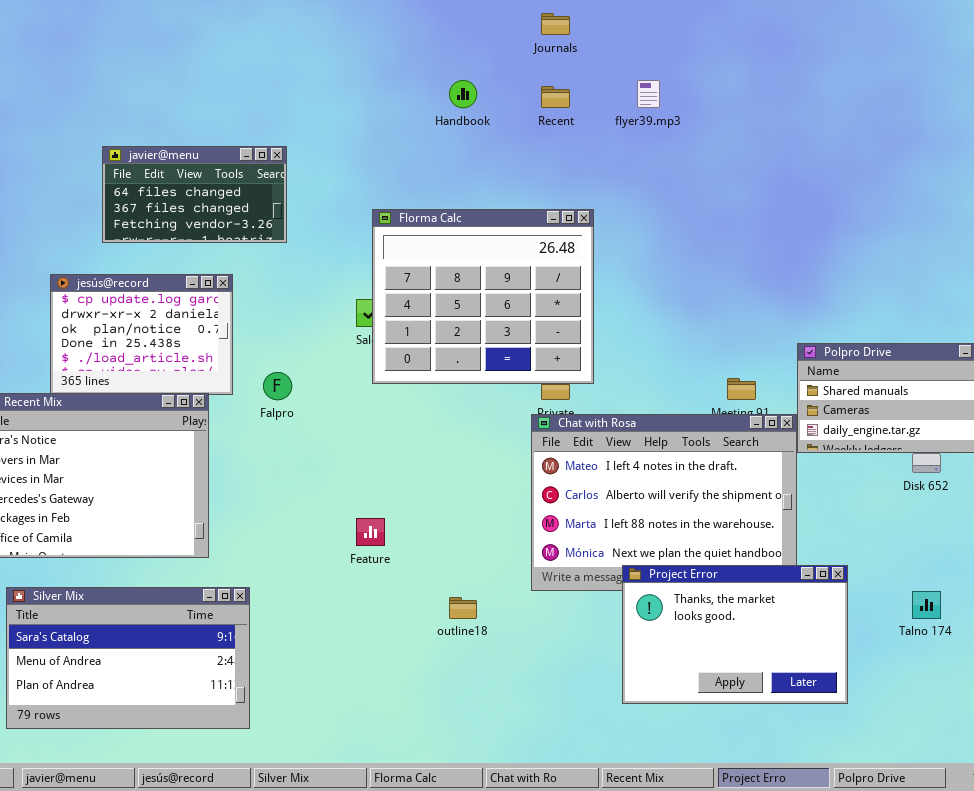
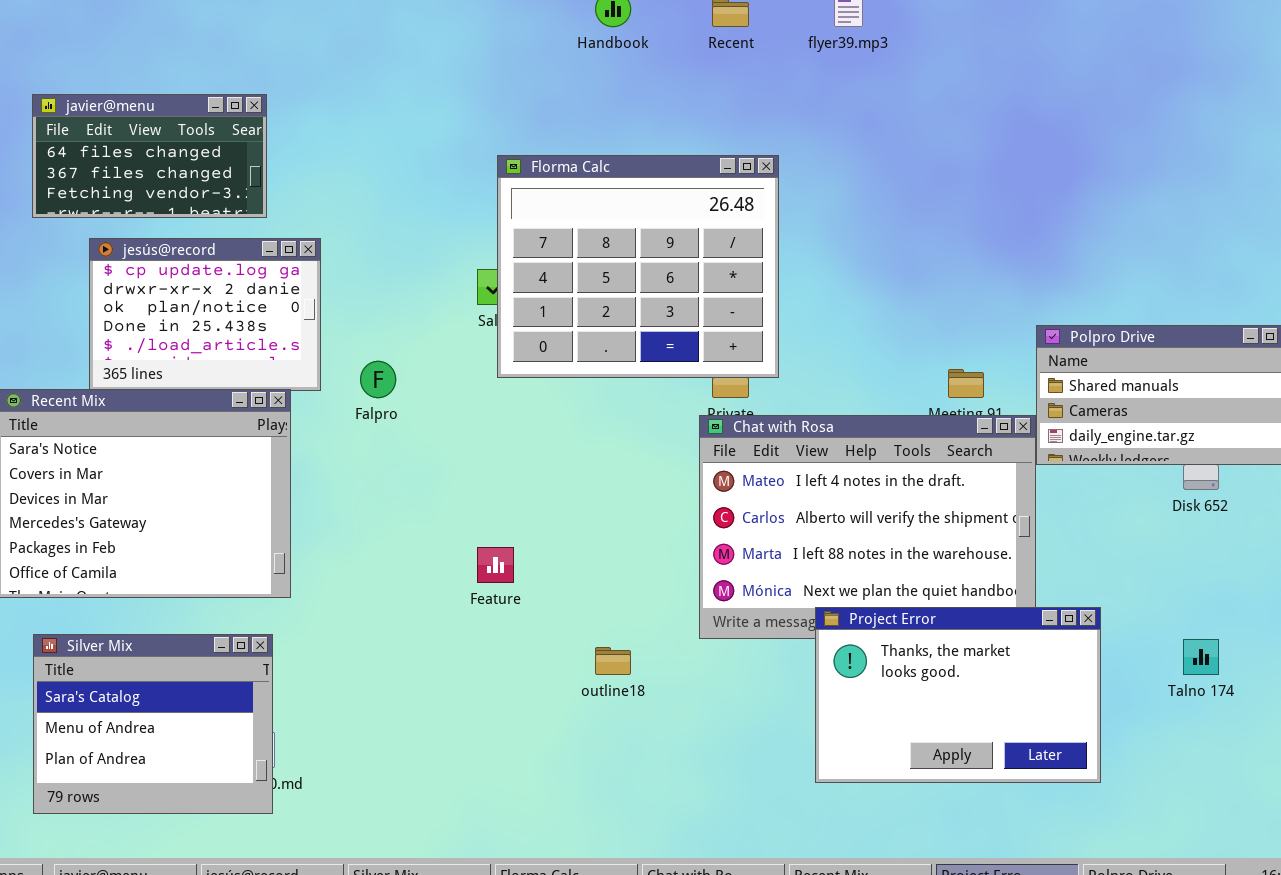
javier@menu: [102,146,287,243] -> [32,94,267,218], moved
Silver Mix: [6,587,250,729] -> [33,634,273,814], resized

